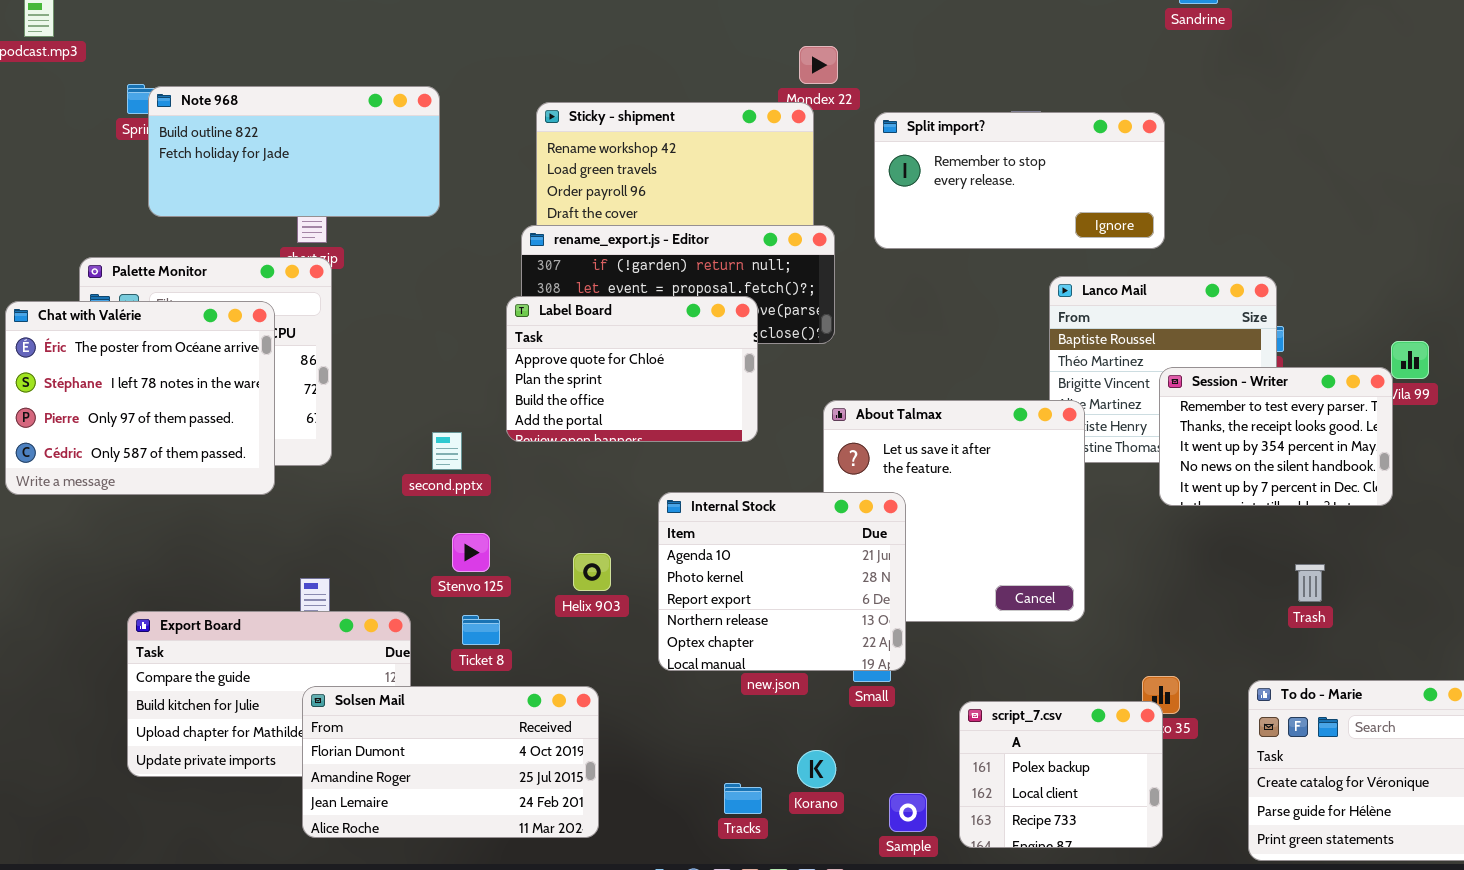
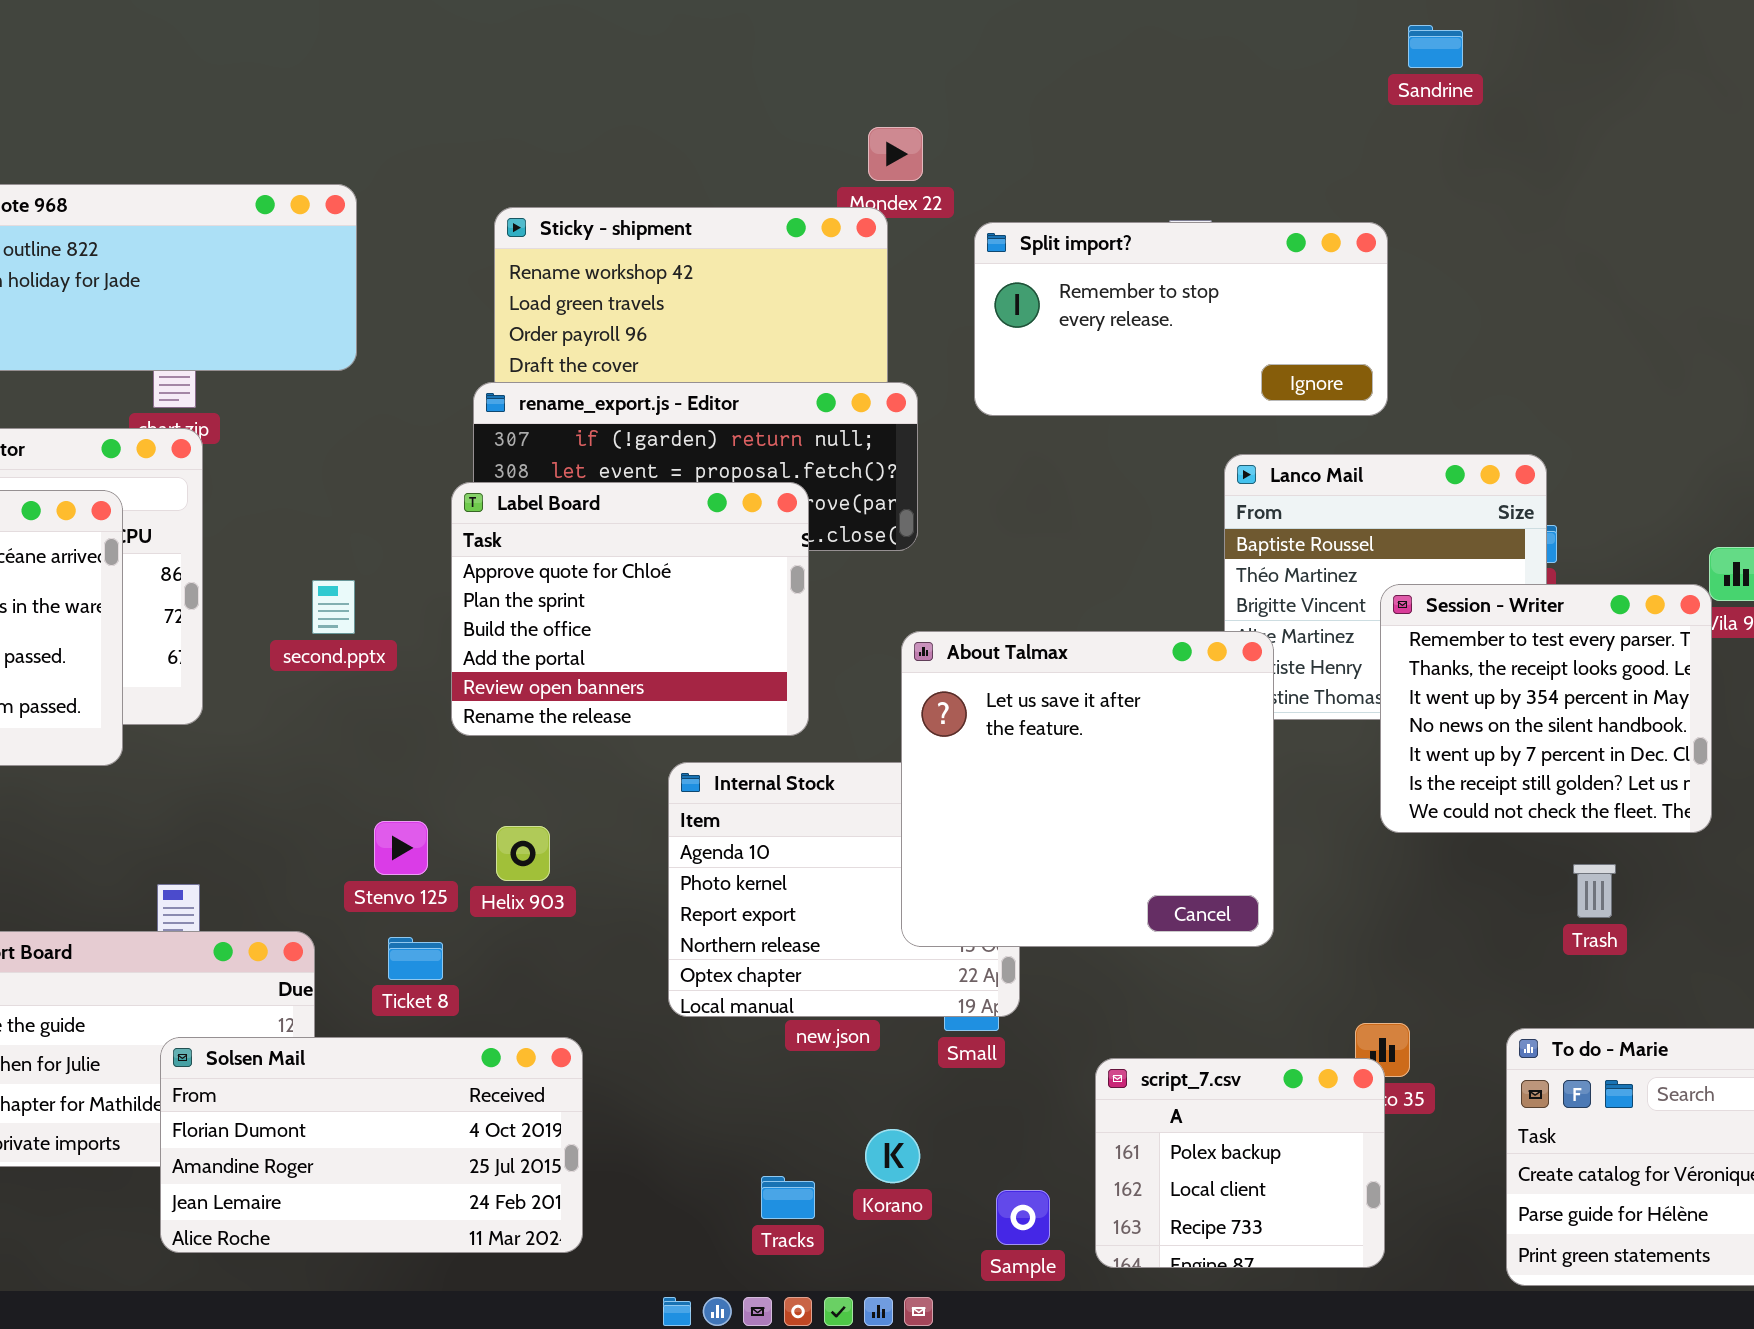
Label Board: [506,296,758,442] -> [451,482,809,736], resized
Session - Writer: [1159,367,1393,506] -> [1380,584,1712,833], resized
About Talmax: [823,400,1085,622] -> [901,631,1274,947], raised
second.pptx: [432,432,462,470] -> [312,580,355,634], moved
Helix 903: [573,553,611,591] -> [496,826,550,881], moved

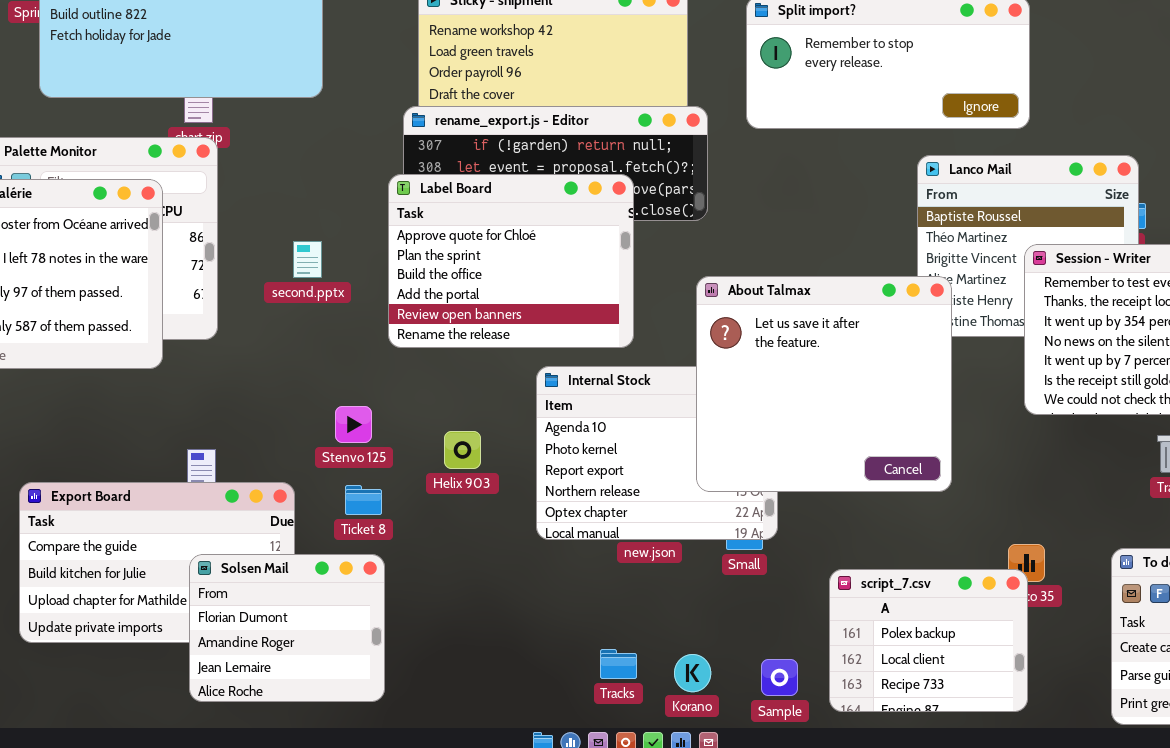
Helix 903: [496,826,550,881] -> [444,431,481,469], moved
Solsen Mail: [160,1037,583,1253] -> [189,554,385,702], resized
Korano: [865,1129,920,1183] -> [674,654,711,692], moved

